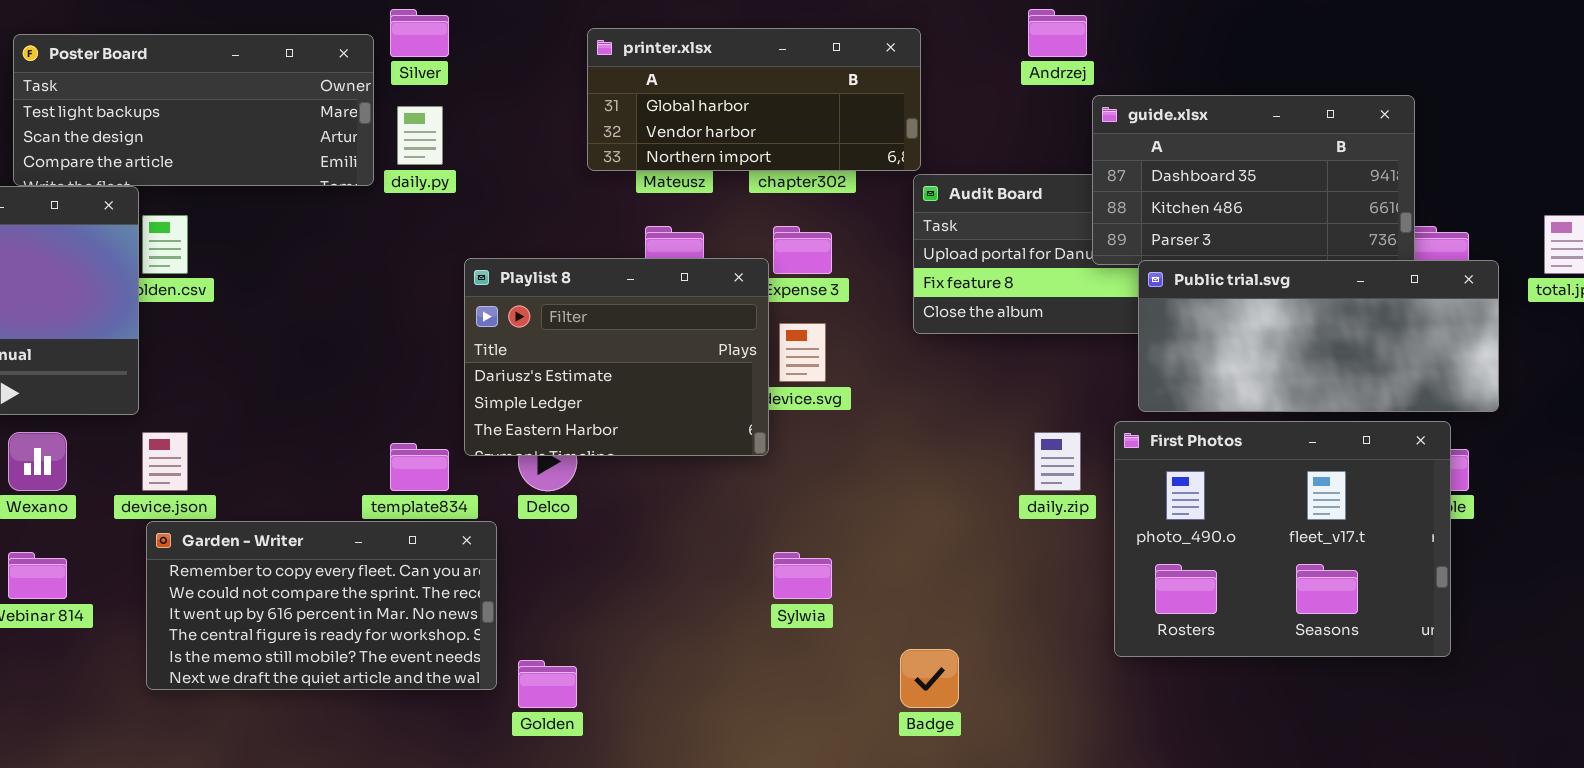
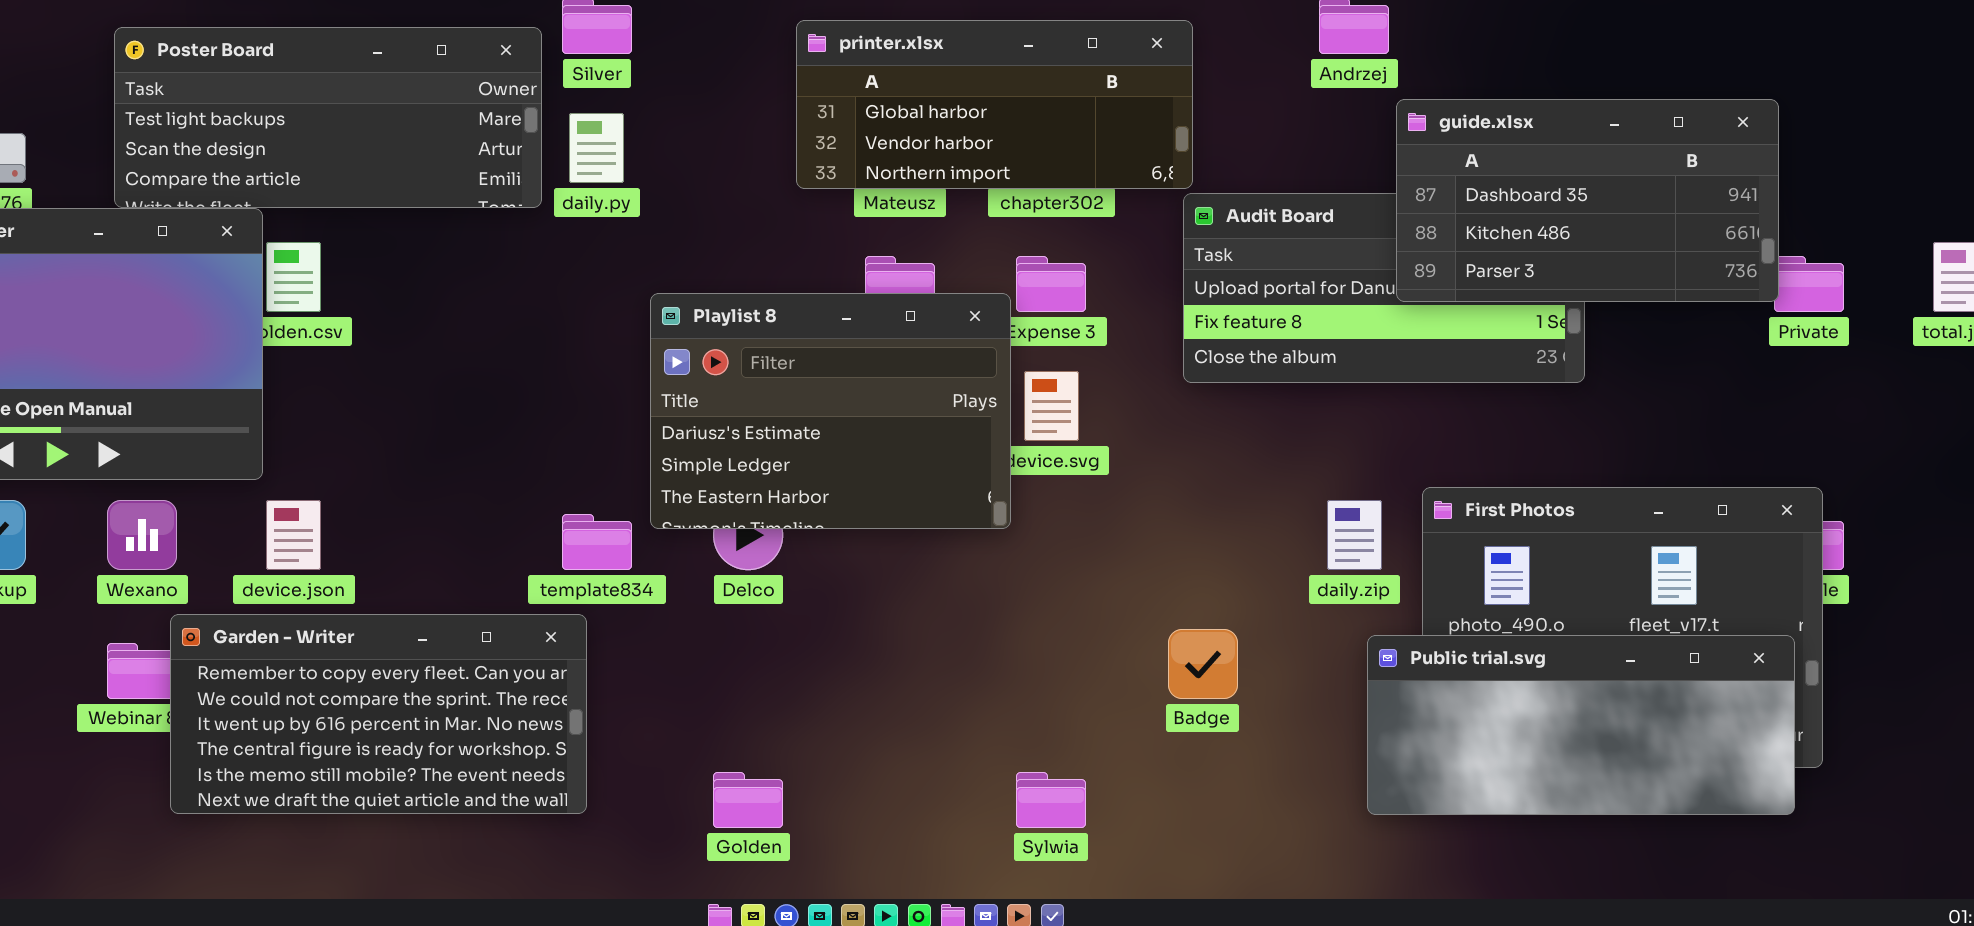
Public trial.svg: [1138,260,1499,412] -> [1367,635,1795,815], moved
Garden - Writer: [146,521,497,690] -> [170,614,587,814], moved
Sylwia: [773,552,832,599] -> [1016,772,1086,828], moved
Badge: [900,649,959,708] -> [1168,629,1238,699], moved

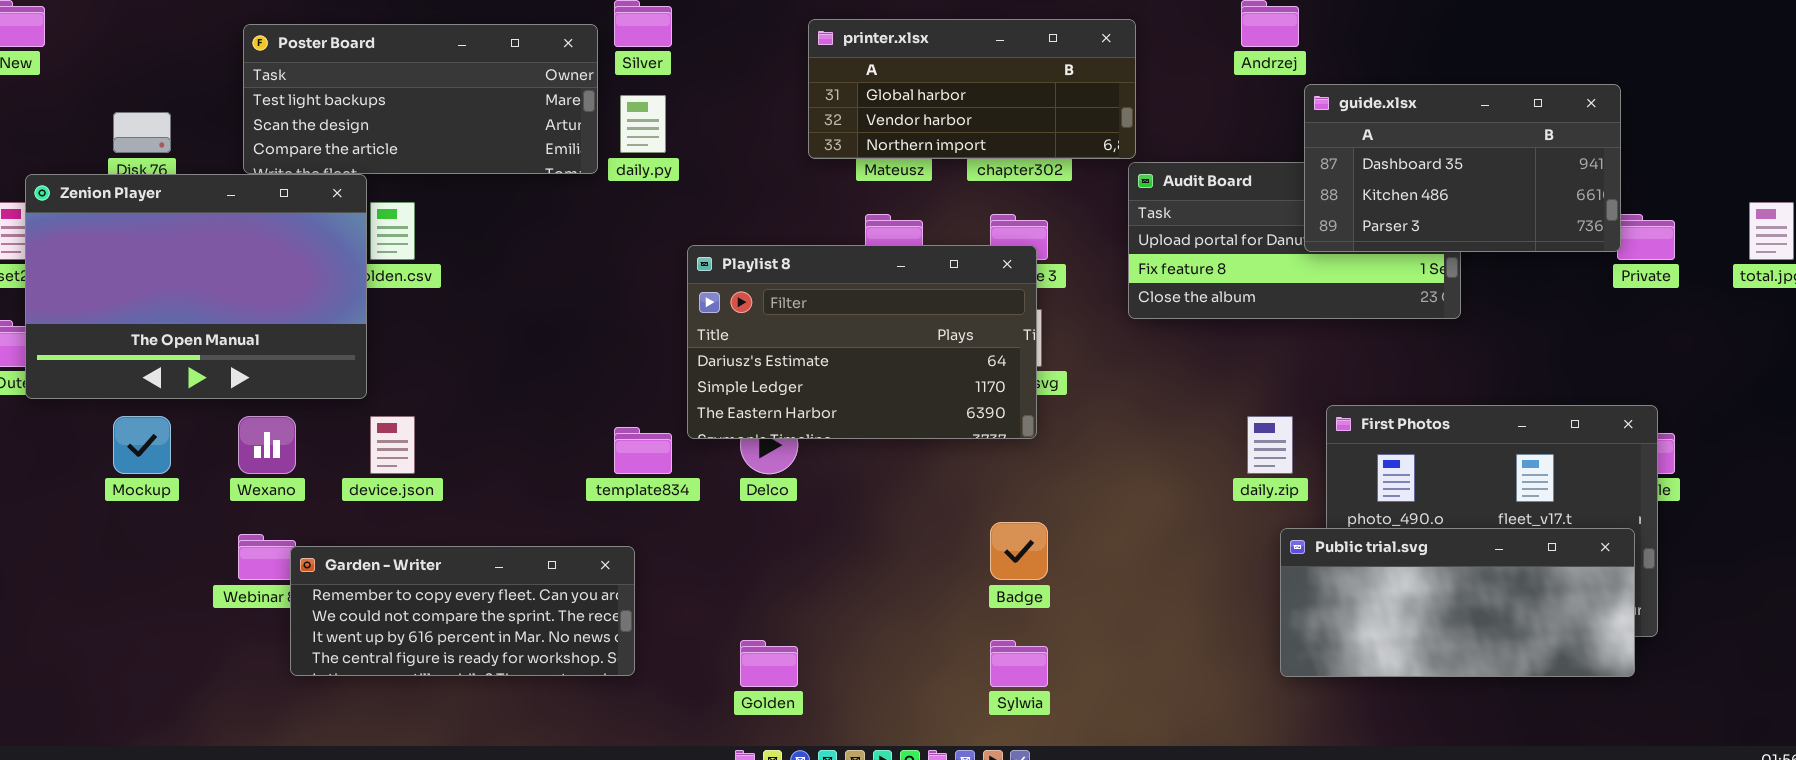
Playlist 8: [650,293,1011,529] -> [687,245,1037,439], resized
Garden - Writer: [170,614,587,814] -> [290,546,635,676], resized
Badge: [1168,629,1238,699] -> [990,522,1048,580], moved

